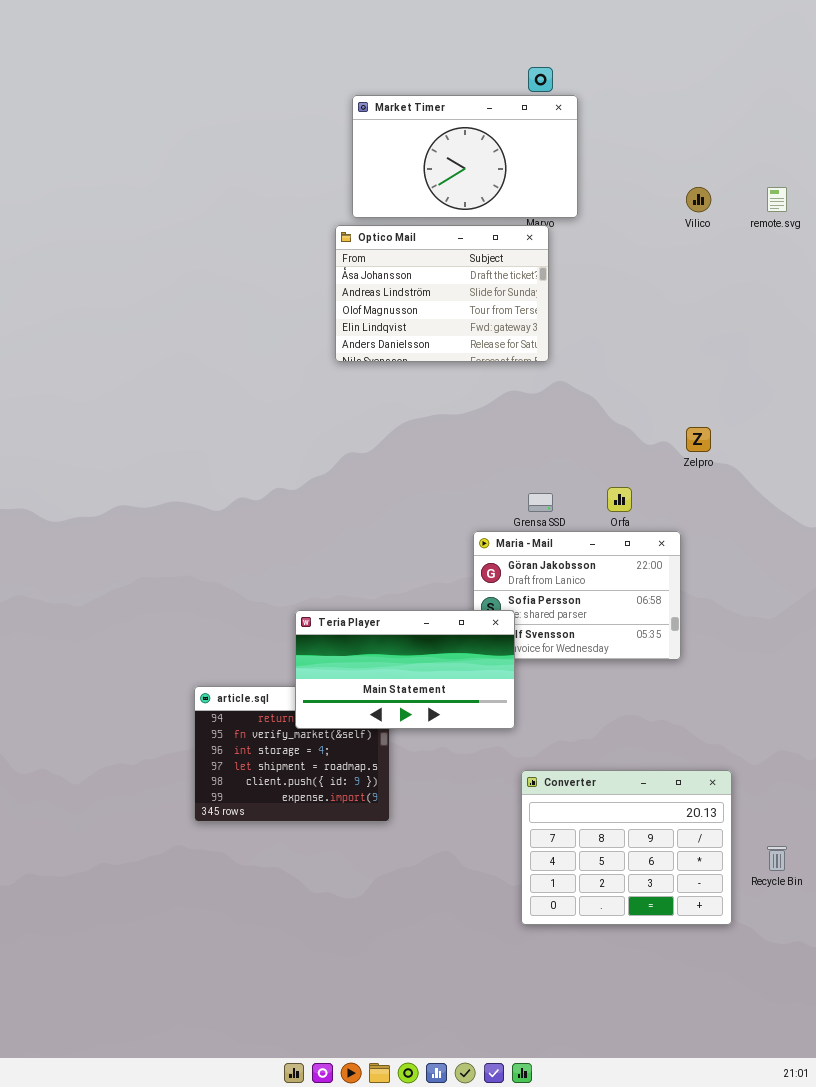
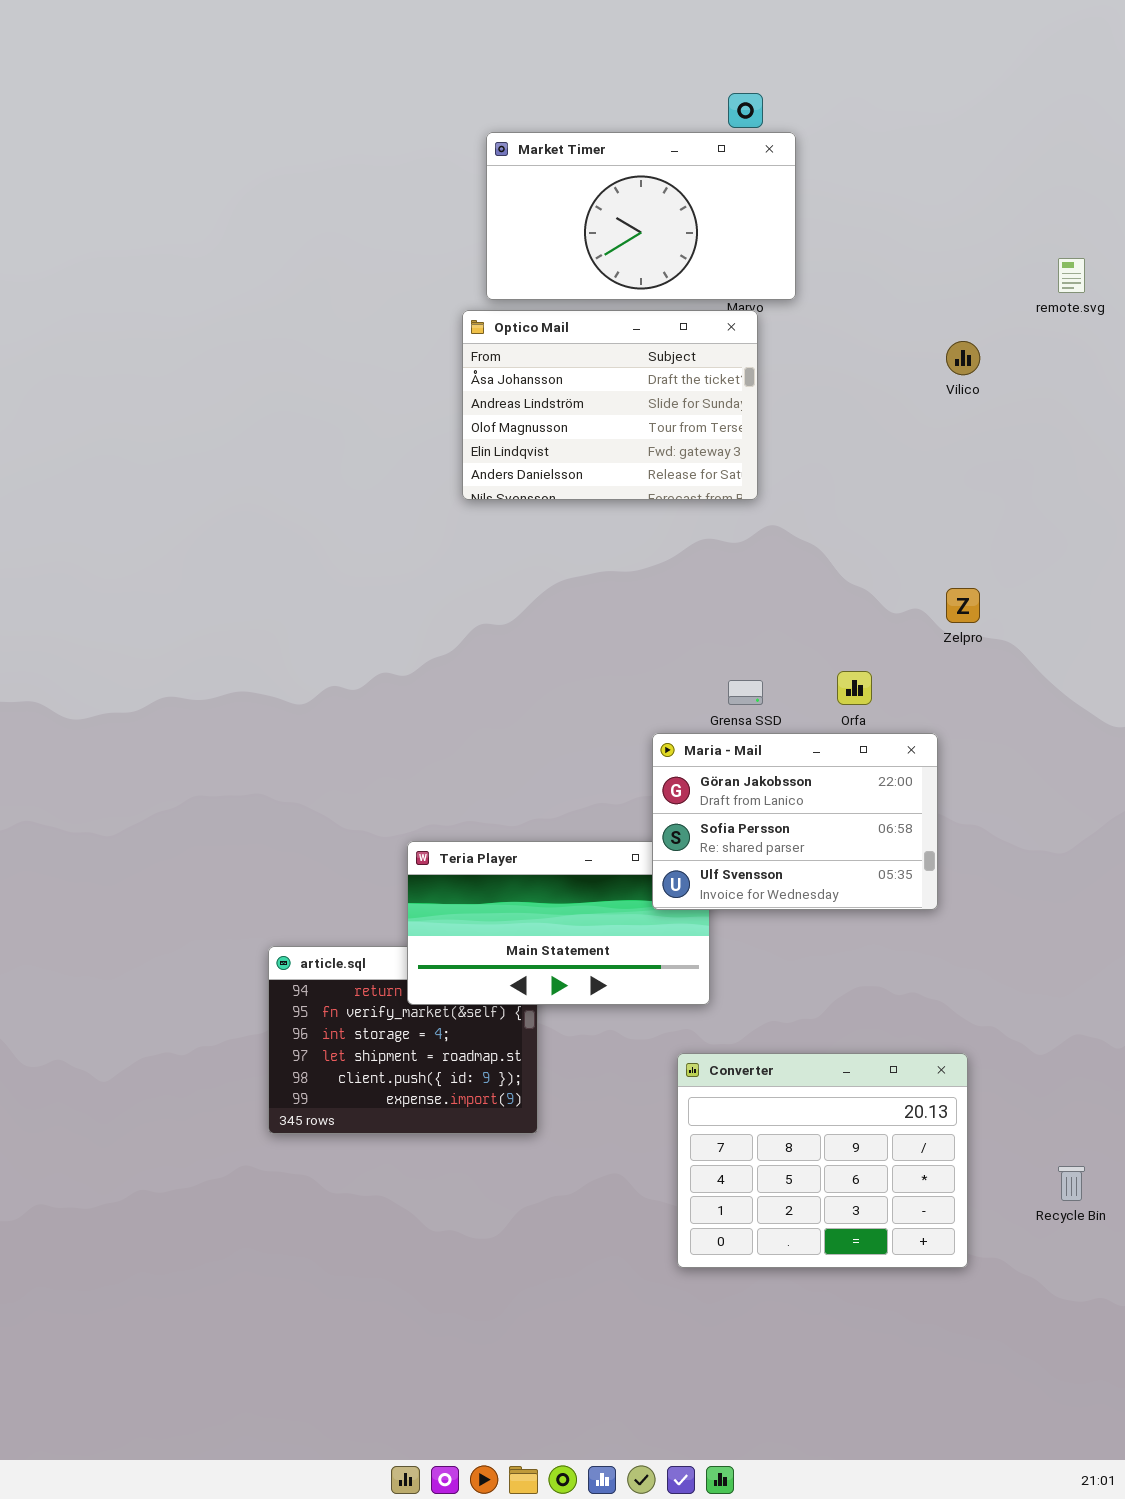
Vilico: [686,187,711,212] -> [946,341,980,375], moved
Maria - Mail: [473,531,681,660] -> [652,733,938,910], raised
Converter: [521,770,732,925] -> [677,1053,968,1268], moved

